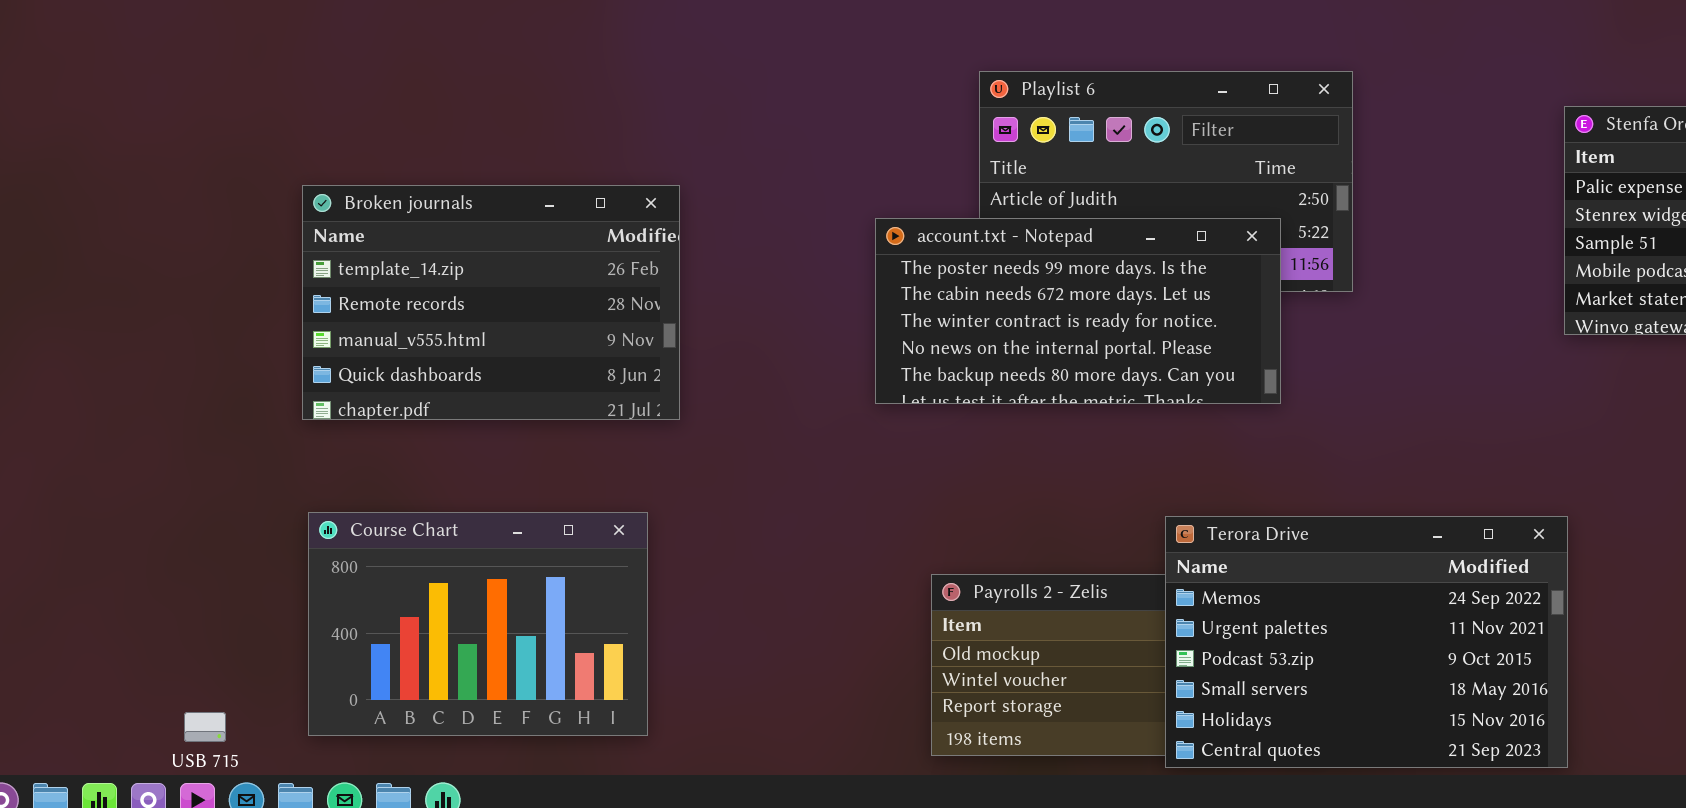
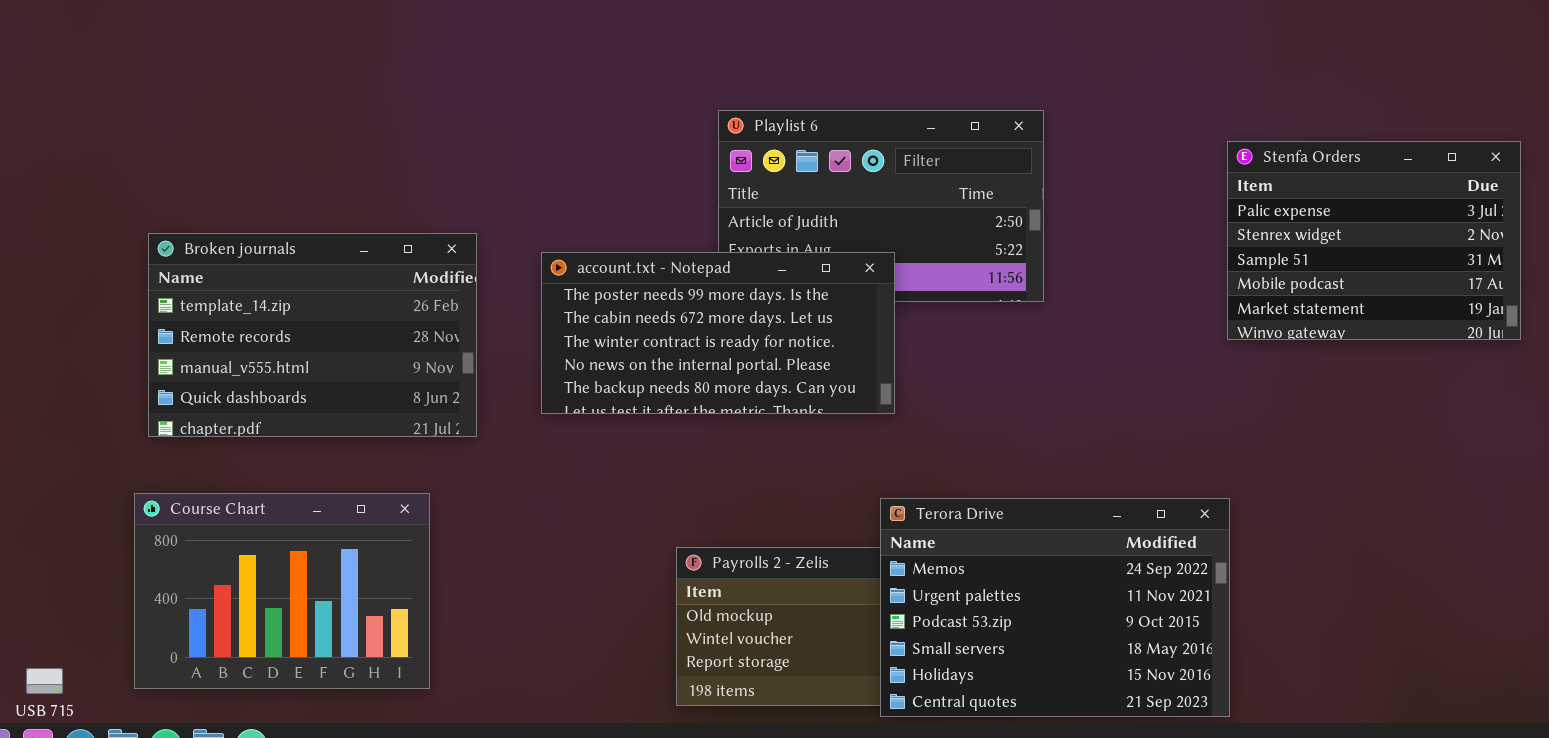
Broken journals: [302,185,680,420] -> [148,233,477,437], moved
account.txt - Notepad: [875,218,1281,404] -> [541,252,895,414], moved

